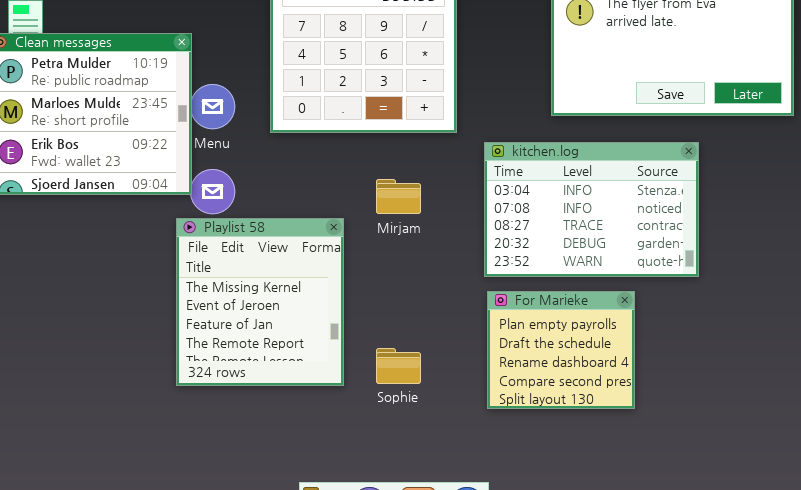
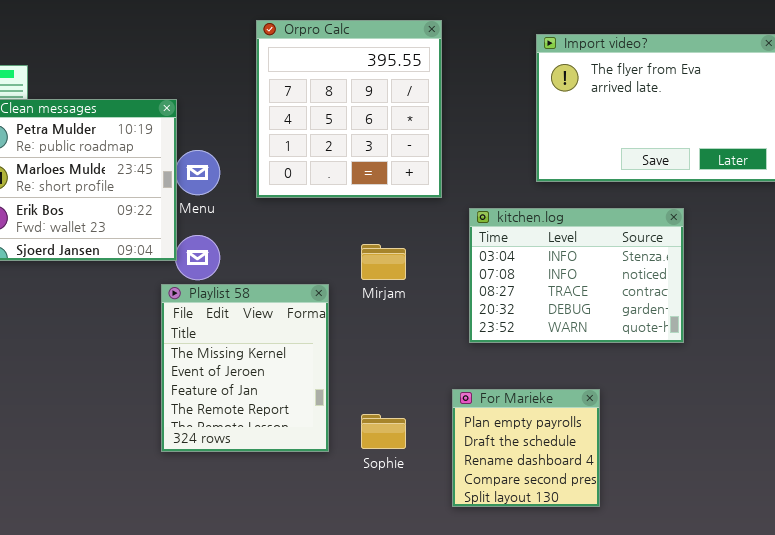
For Marieke: [487,291,635,409] -> [452,389,600,507], moved

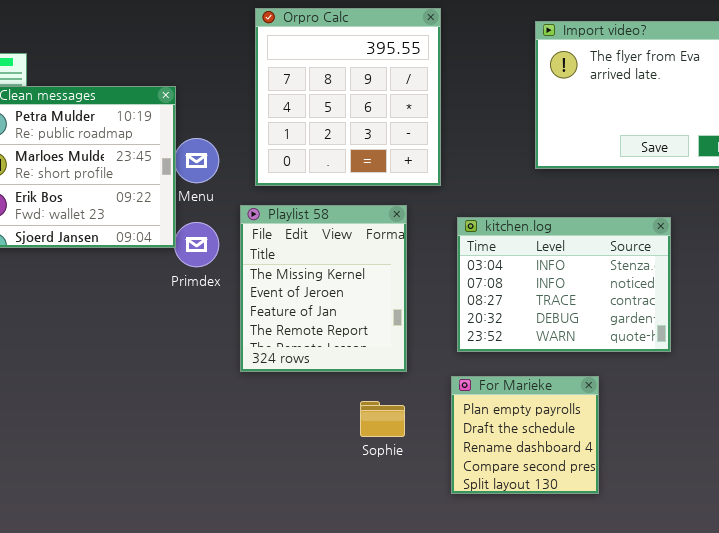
kitchen.log: [469,208,684,343] -> [457,217,671,352], moved
Playlist 58: [161,284,329,452] -> [240,205,407,372], moved

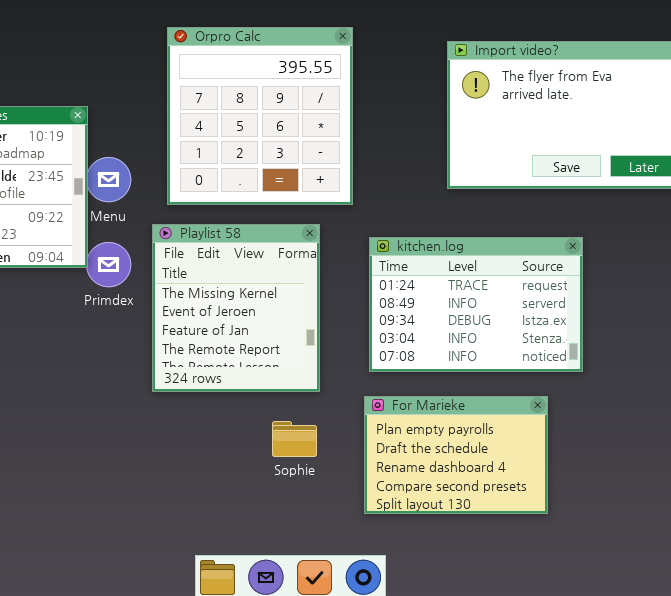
kitchen.log: [457,217,671,352] -> [369,237,583,372], scrolled up 3 rows
For Marieke: [451,376,599,494] -> [364,396,548,514], resized

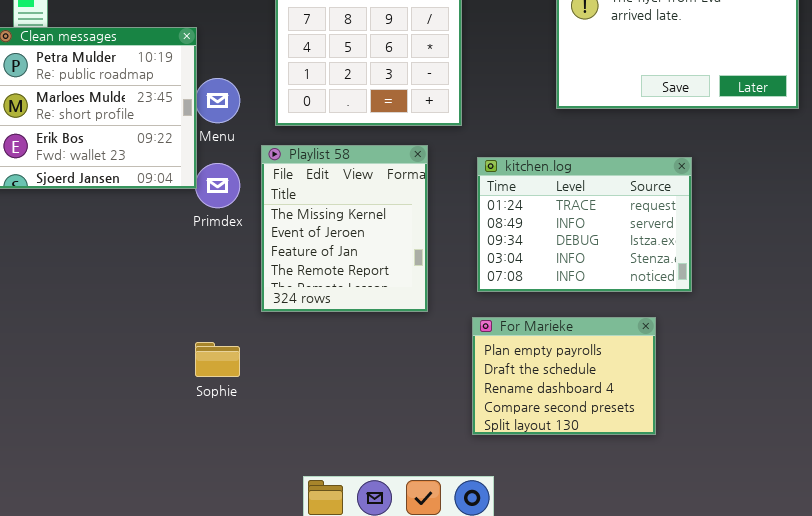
Sophie: [272,421,317,457] -> [195,342,240,377], moved

